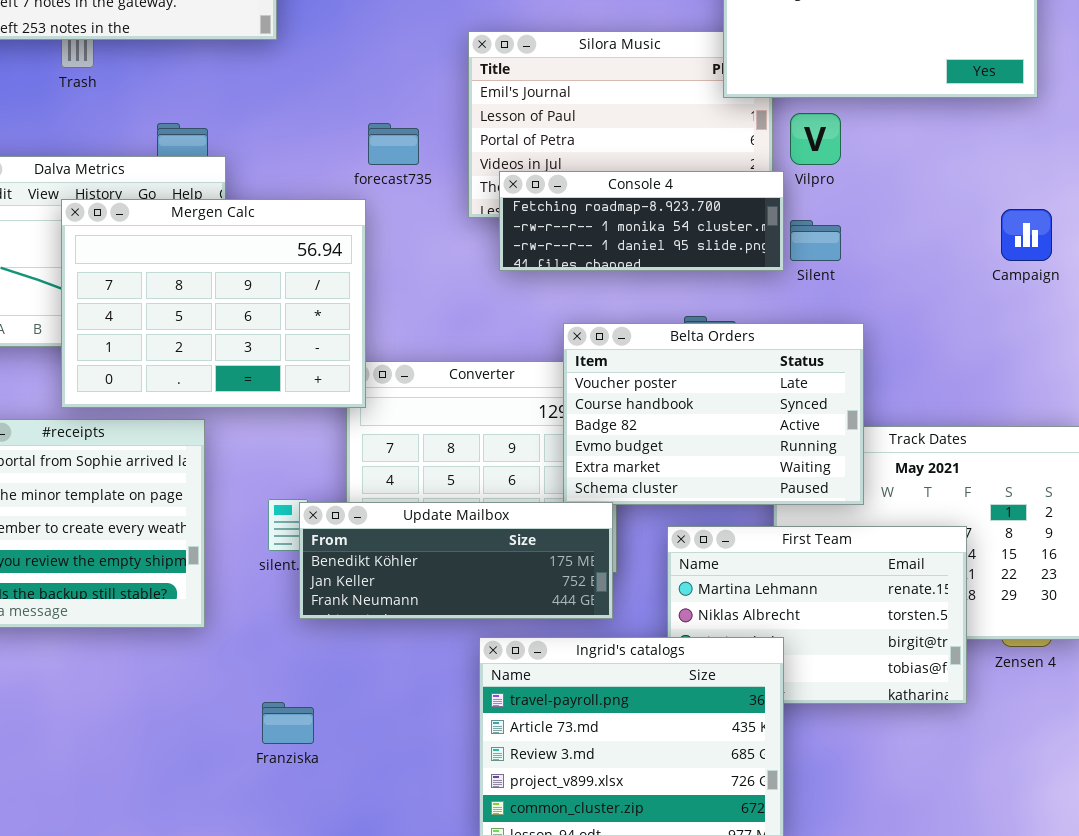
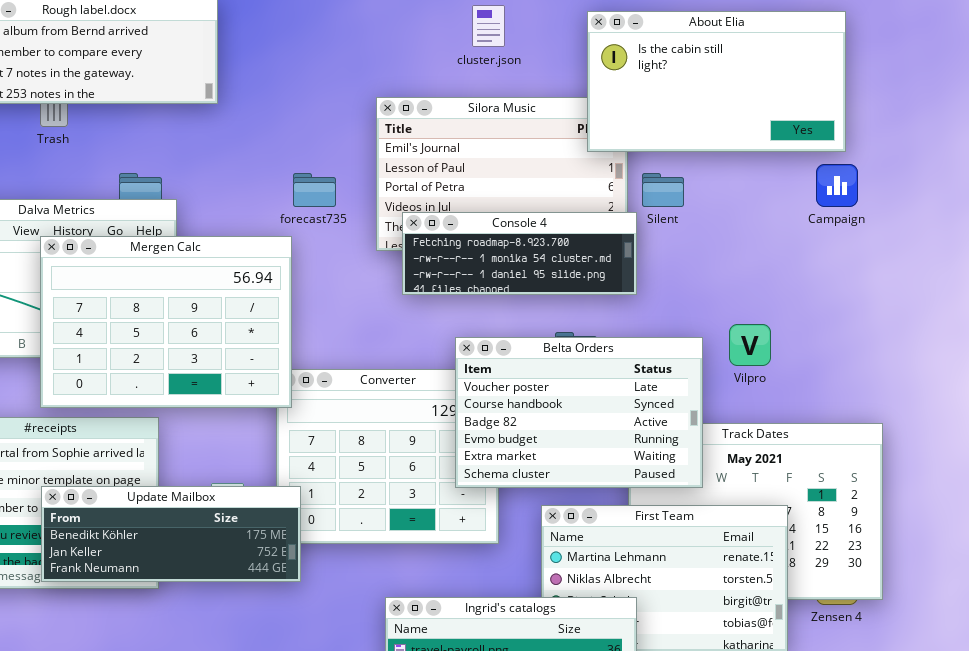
Vilpro: [790,113,841,165] -> [729,324,771,366], moved
Campaign: [1001,209,1052,261] -> [816,164,858,207], moved
Silent: [790,220,841,261] -> [642,173,684,207], moved
Update Mailbox: [299,502,613,619] -> [41,486,301,582], moved

